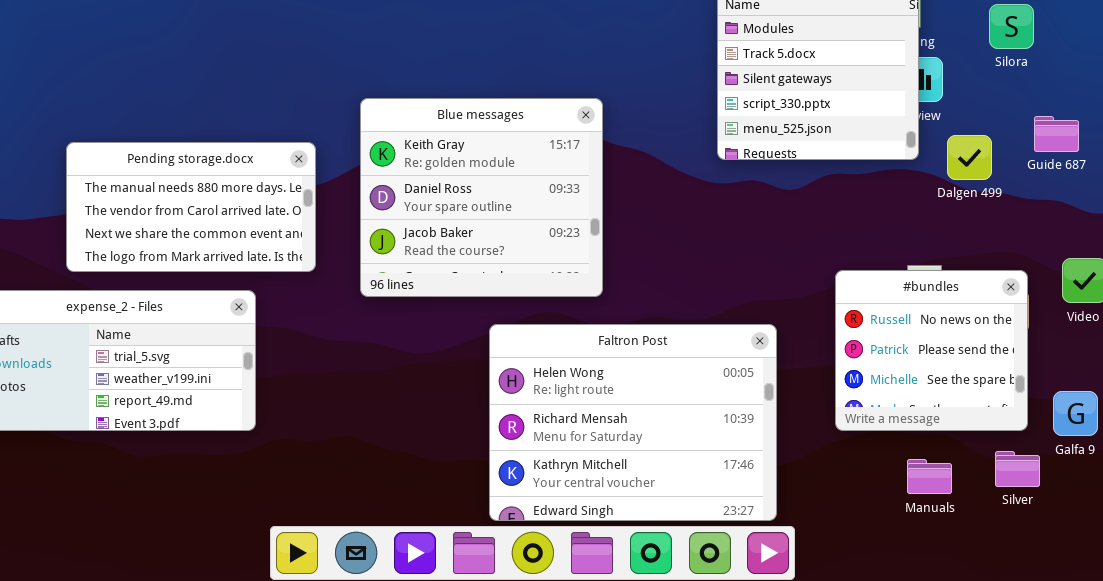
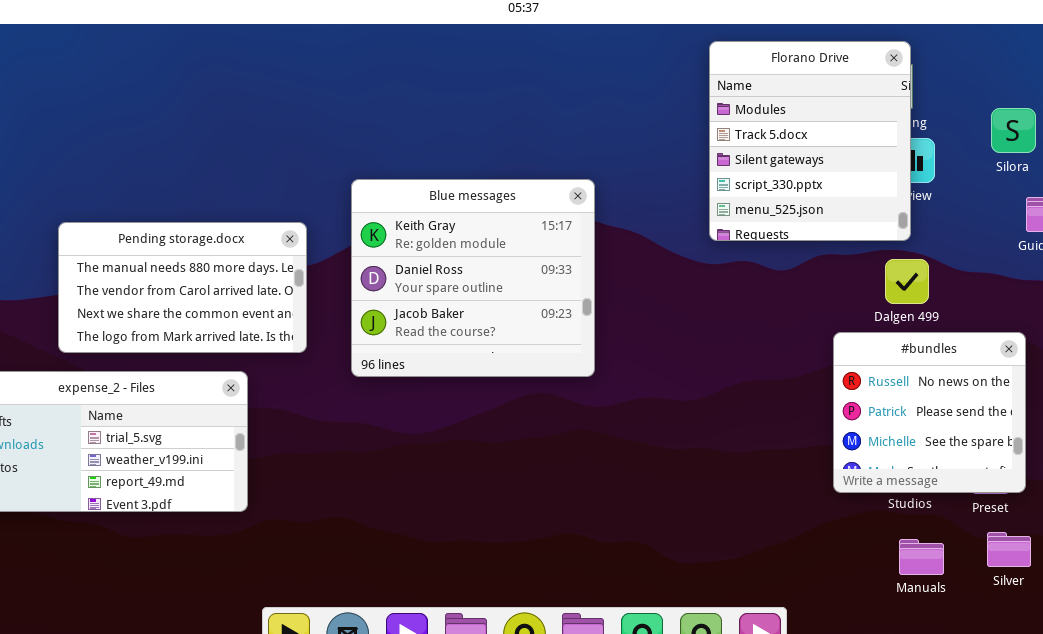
Silora: [989,4,1034,49] -> [991,108,1036,153], moved
Dalgen 499: [947,135,992,180] -> [885,259,929,304], moved
#bundles: [835,270,1028,431] -> [833,332,1026,493], moved
Faltron Post: [489,324,777,521] -> none, closed

